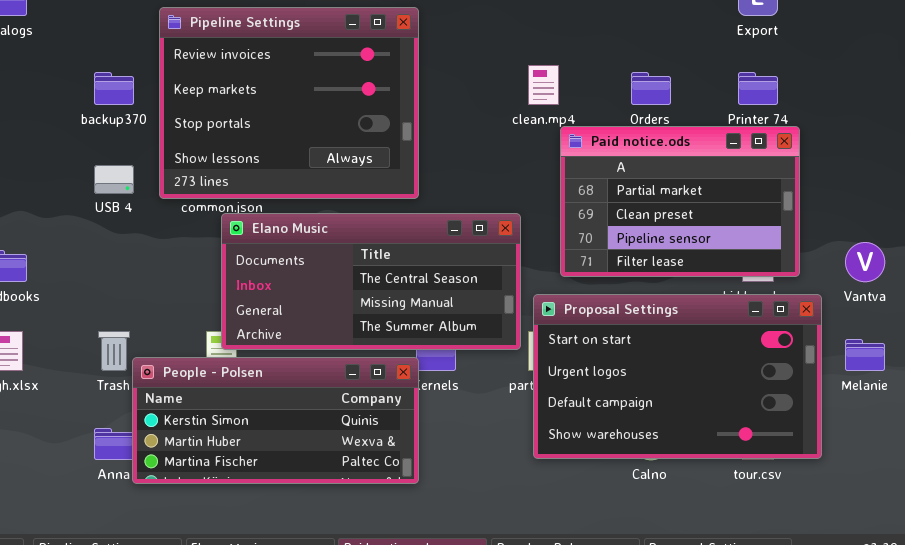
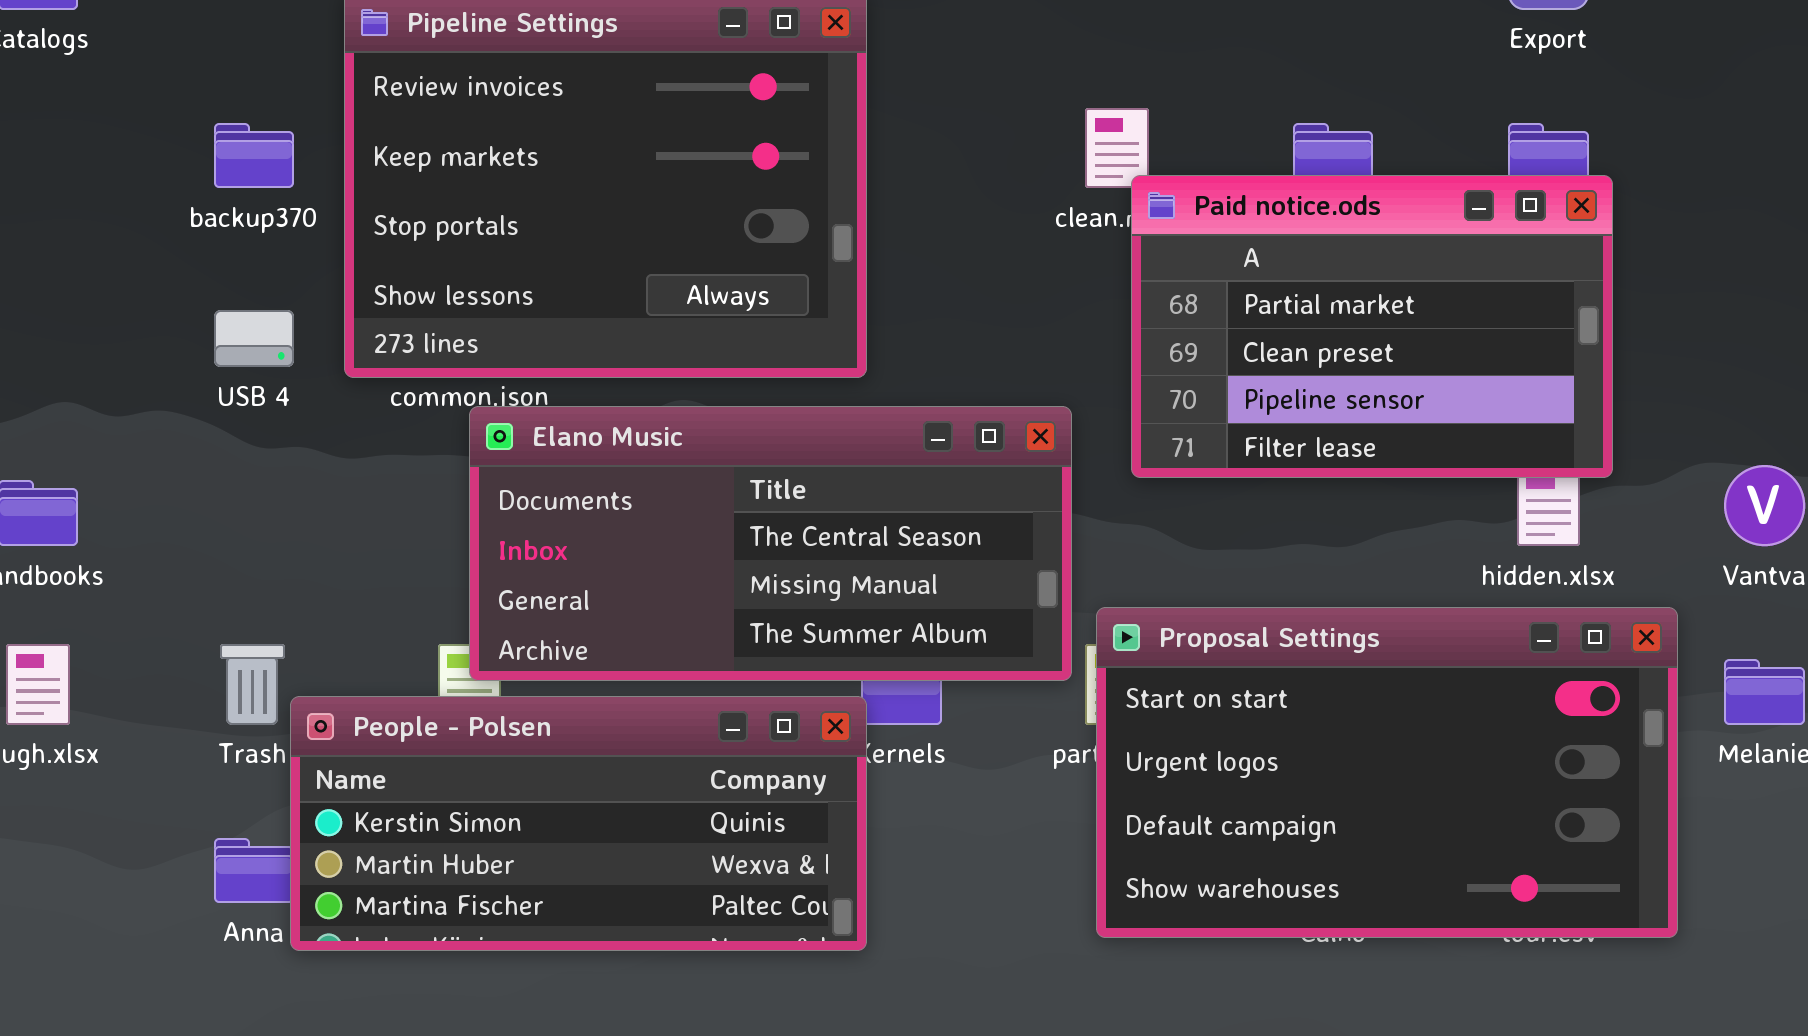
Paid notice.ods: [560,126,800,277] -> [1131,175,1613,478], moved
Proposal Settings: [533,294,822,459] -> [1096,607,1678,938], moved

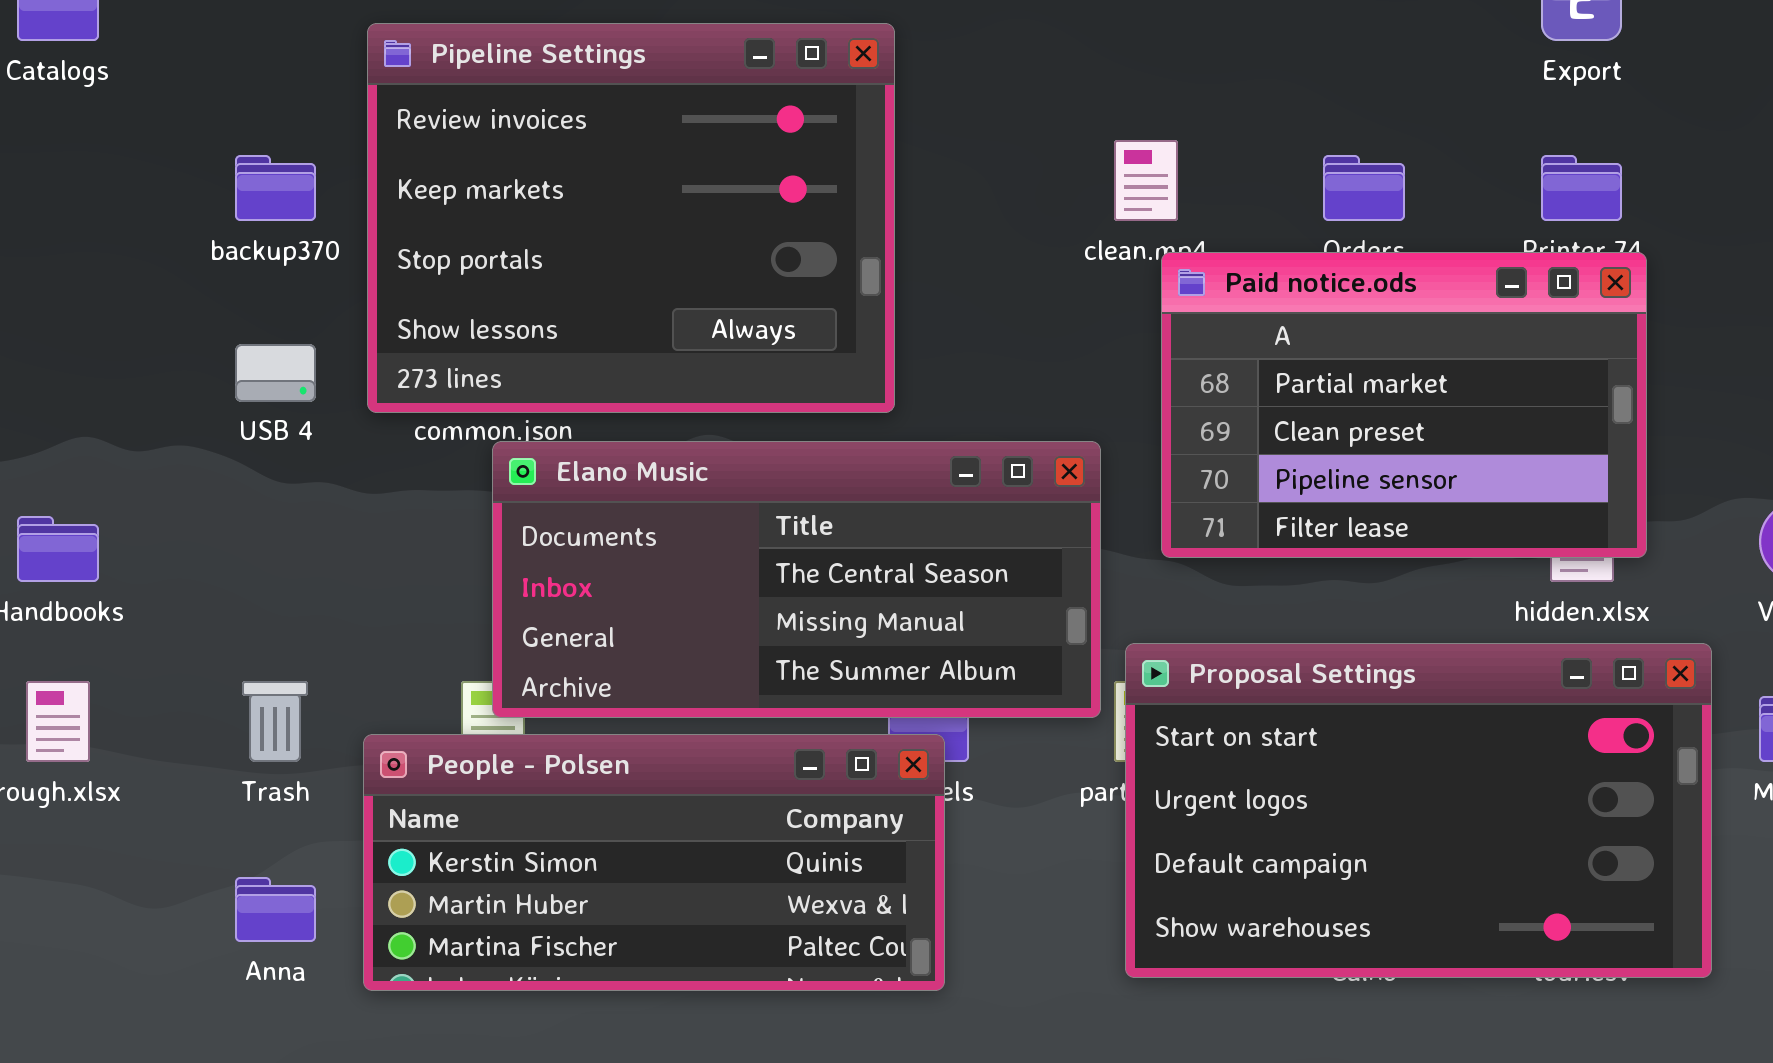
Paid notice.ods: [1131,175,1613,478] -> [1161,252,1647,558], moved
People - Polsen: [290,696,867,951] -> [363,734,945,991], moved

